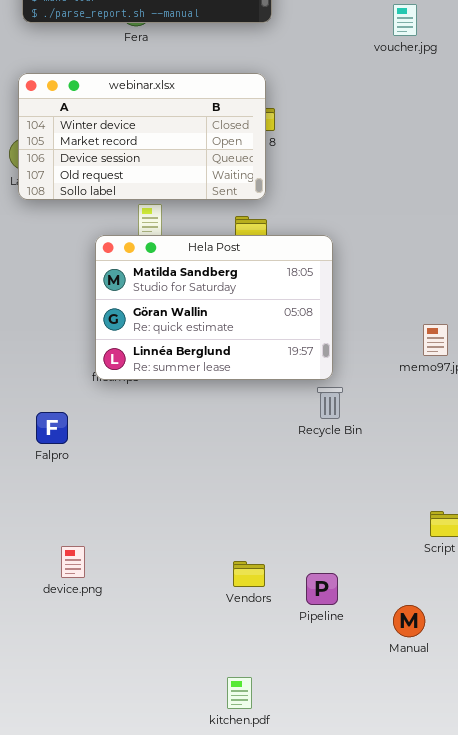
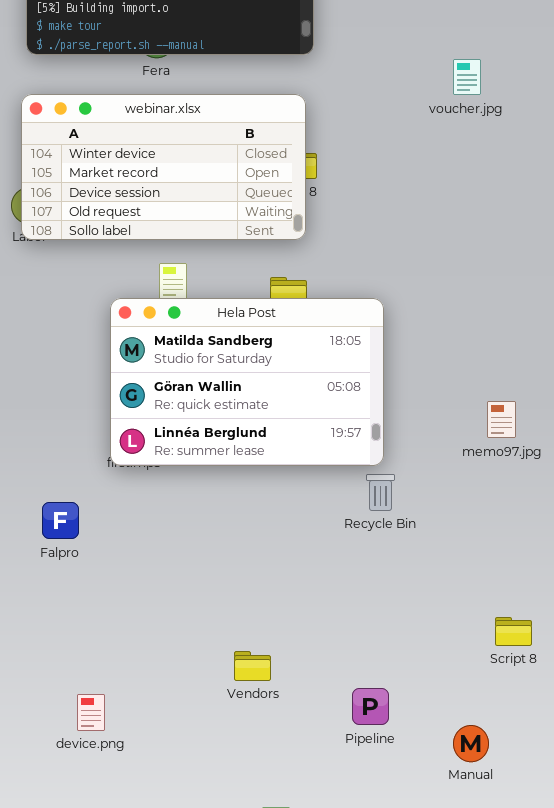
voucher.jpg: [393,4,417,36] -> [453,59,481,95], moved
webinar.xlsx: [18,73,266,200] -> [21,94,306,240], moved
device.png: [61,546,85,578] -> [77,694,105,731], moved
Vendors: [233,561,265,587] -> [234,651,271,681], moved

